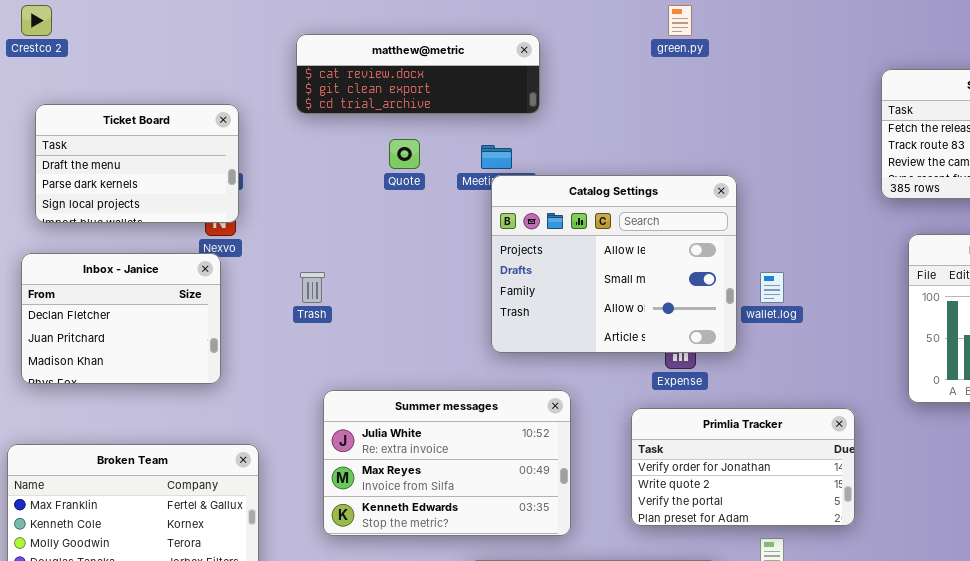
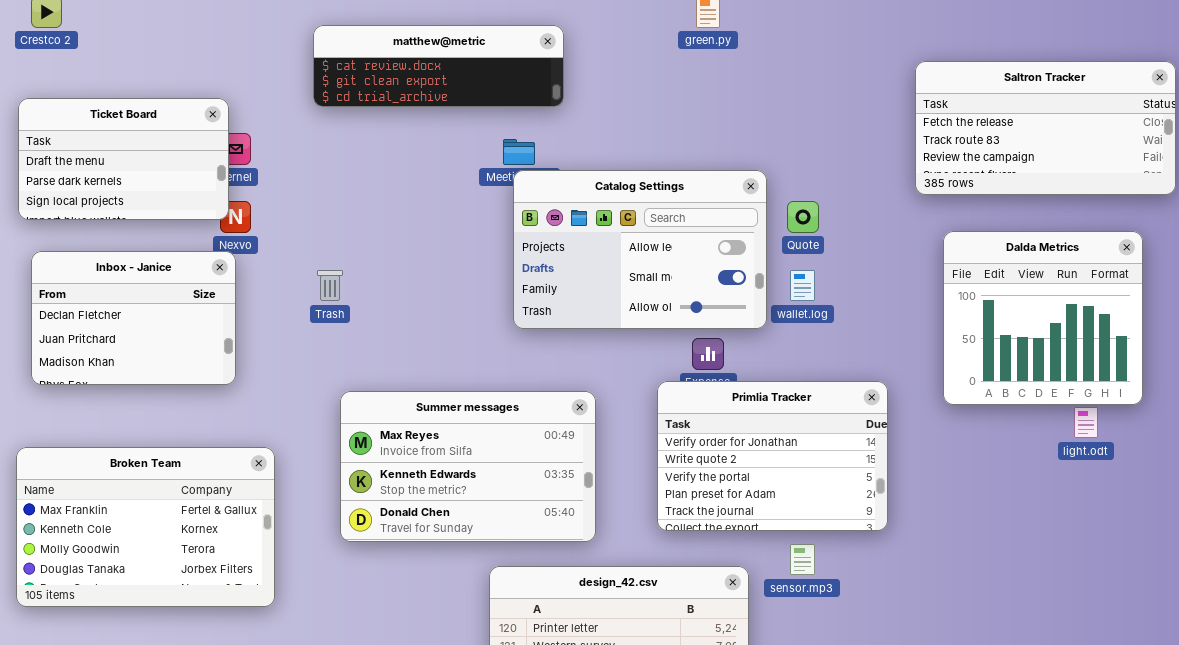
Ticket Board: [35,104,239,223] -> [18,98,229,220], moved
Quote: [389,139,420,169] -> [787,201,819,233], moved
Catalog Settings: [491,175,737,353] -> [513,170,767,329], resized
Summer messages: [323,390,571,536] -> [340,391,596,542], scrolled down 1 row
Primlia Tracker: [631,408,855,526] -> [657,381,888,531], resized

